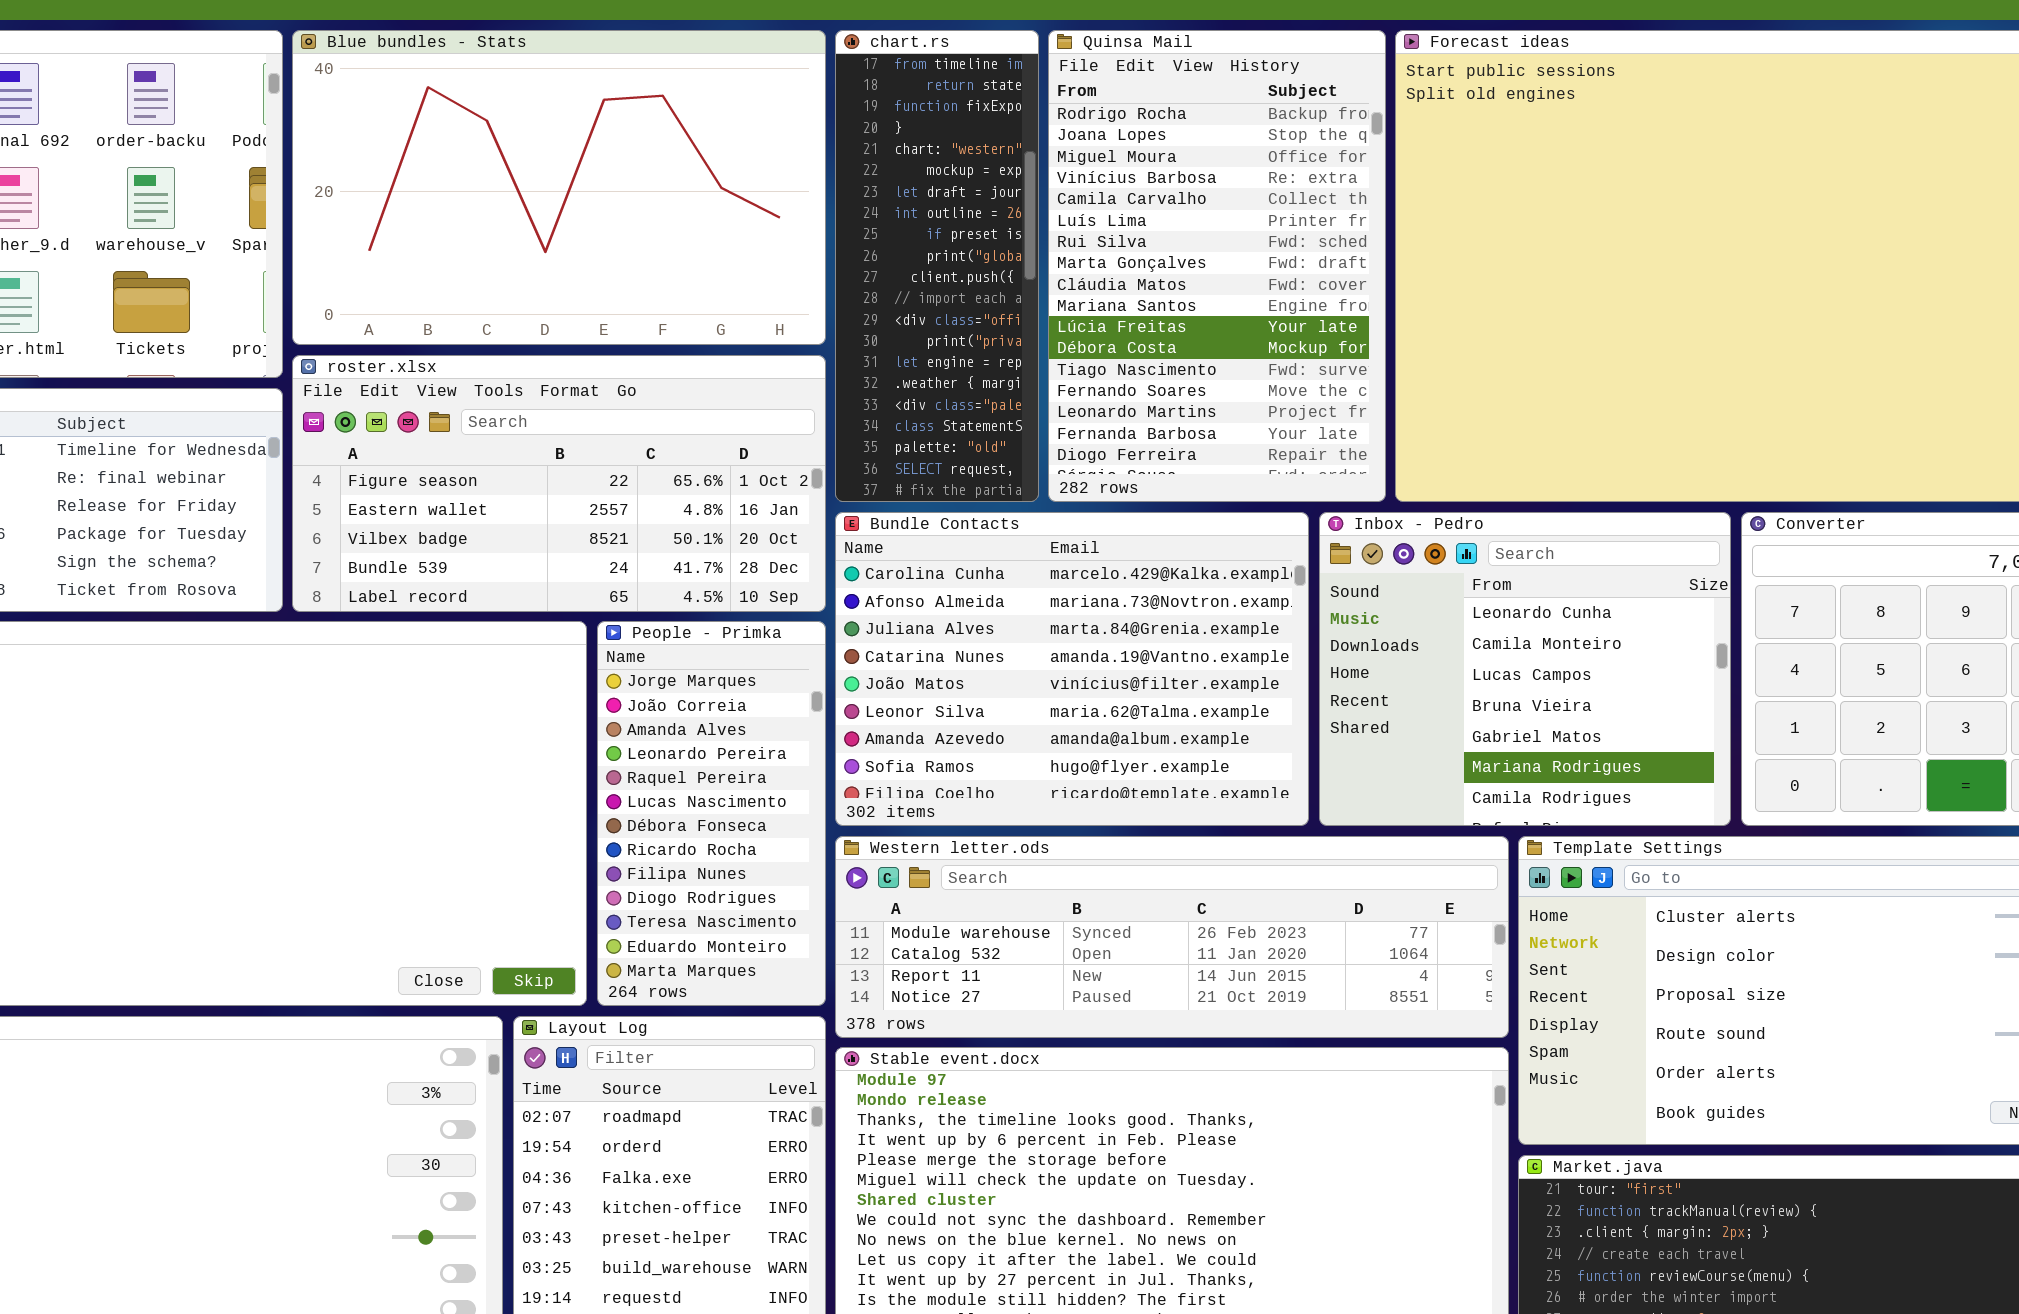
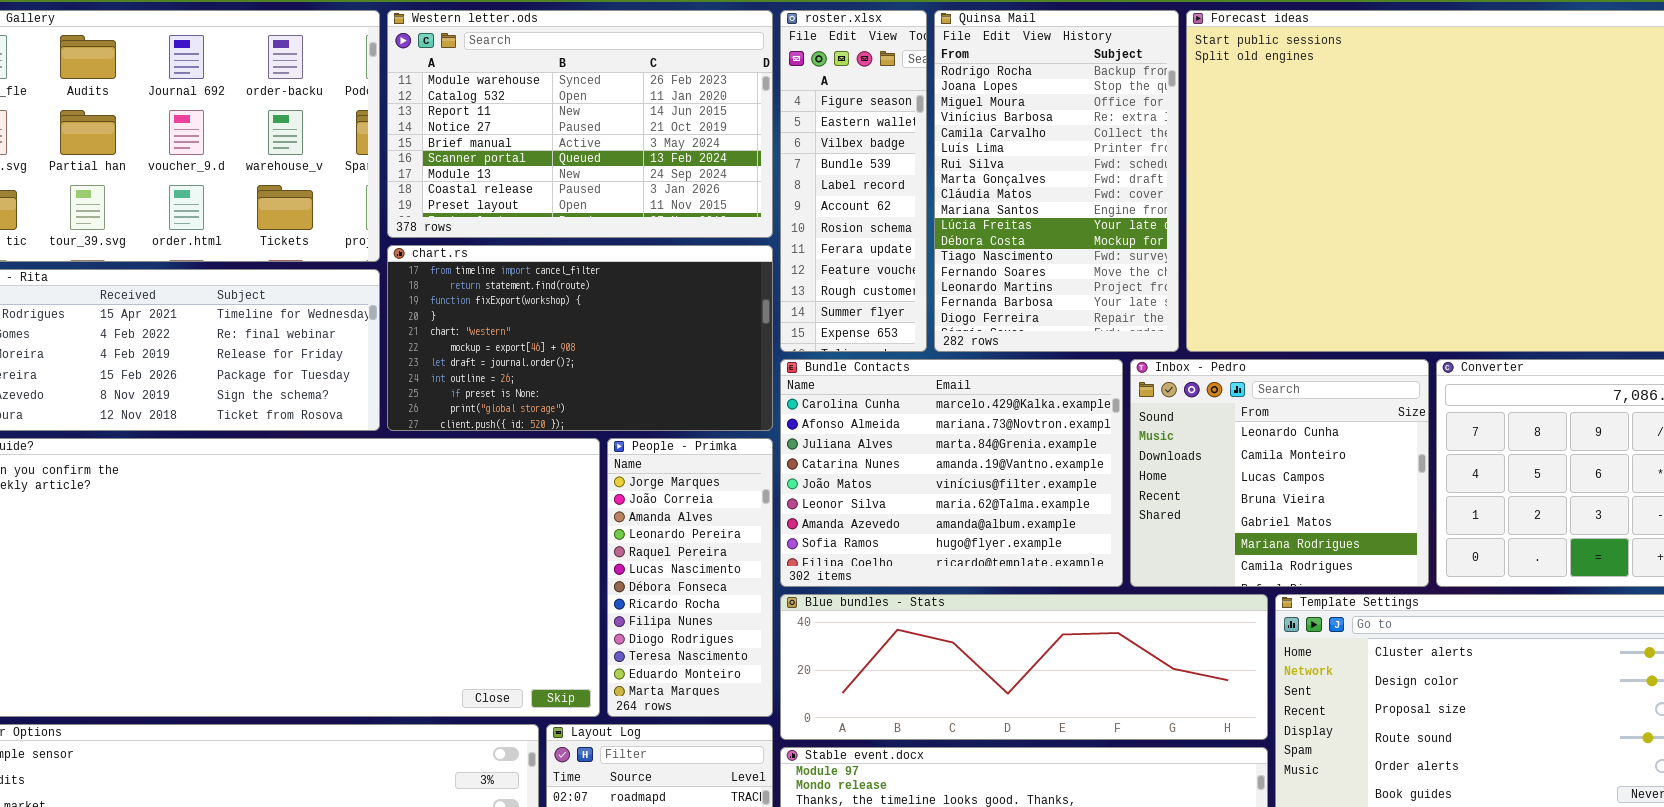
Blue bundles - Stats: [292,30,826,345] -> [780,594,1268,740], moved, resized
chart.rs: [835,30,1039,502] -> [387,245,773,431], moved, resized
roster.xlsx: [292,355,826,612] -> [780,10,927,352], moved, resized
Western letter.ods: [835,836,1509,1038] -> [387,10,773,238], moved, resized

